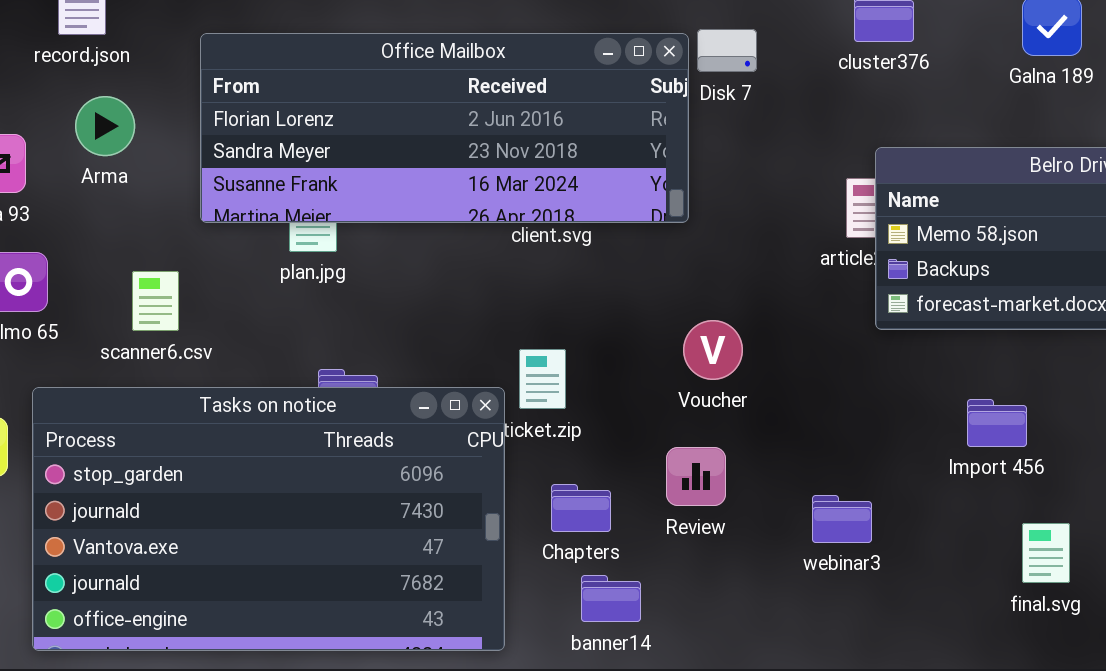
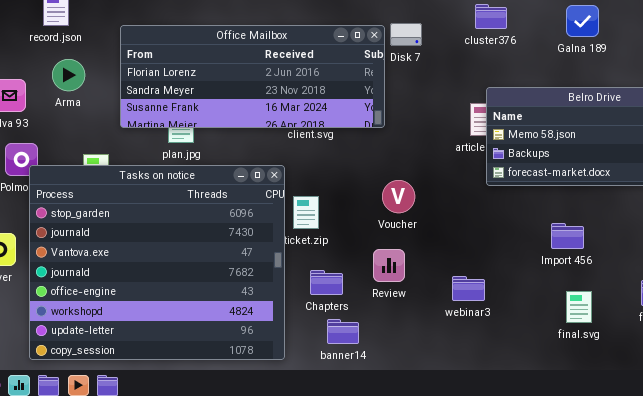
Tasks on notice: [32,387,505,651] -> [29,165,285,360], resized
Import 456: [967,399,1027,447] -> [551,223,584,249], moved

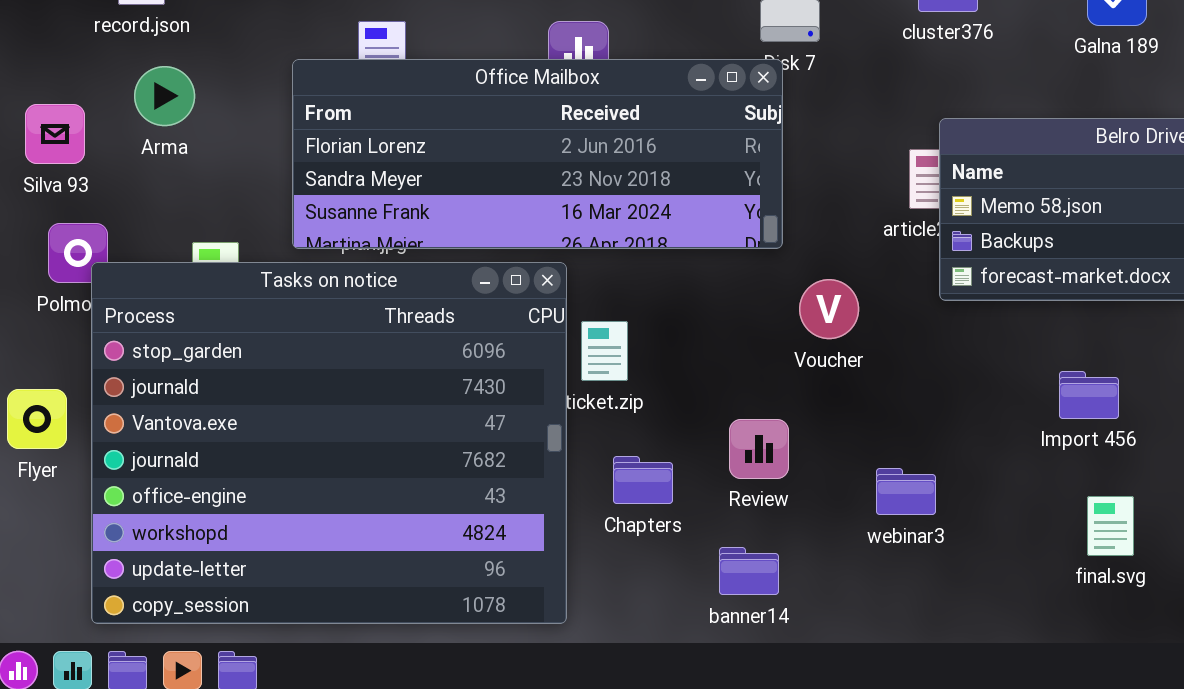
Office Mailbox: [120,25,385,128] -> [292,59,783,249], moved
Voucher: [382,180,415,213] -> [799,279,859,339], moved
banner14: [327,319,359,344] -> [719,547,779,595], moved

